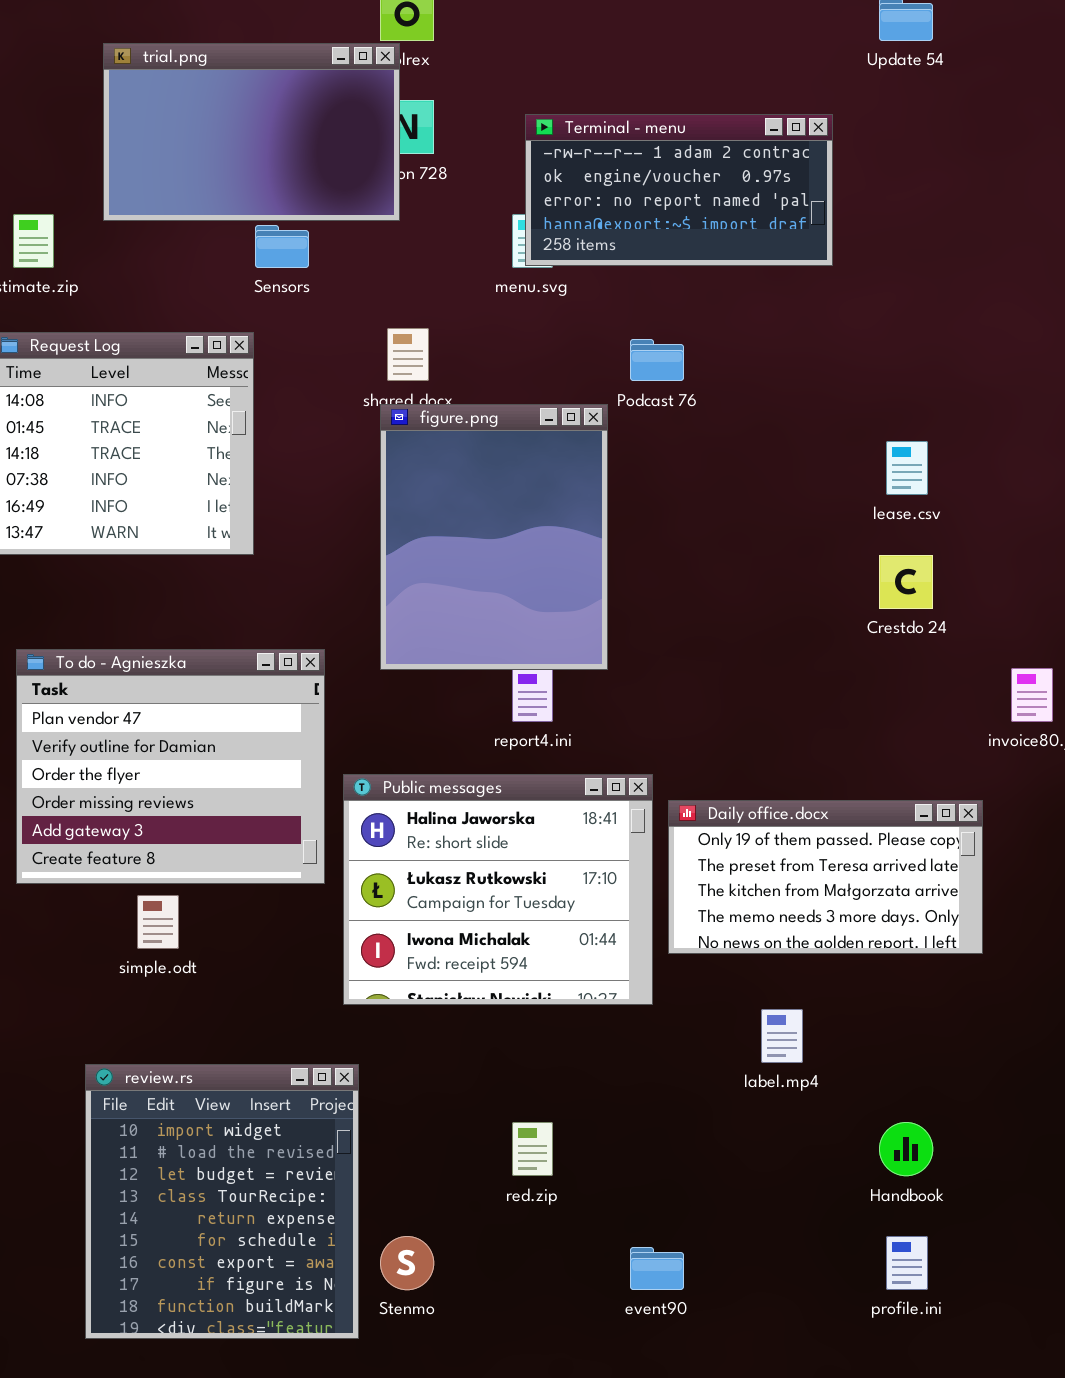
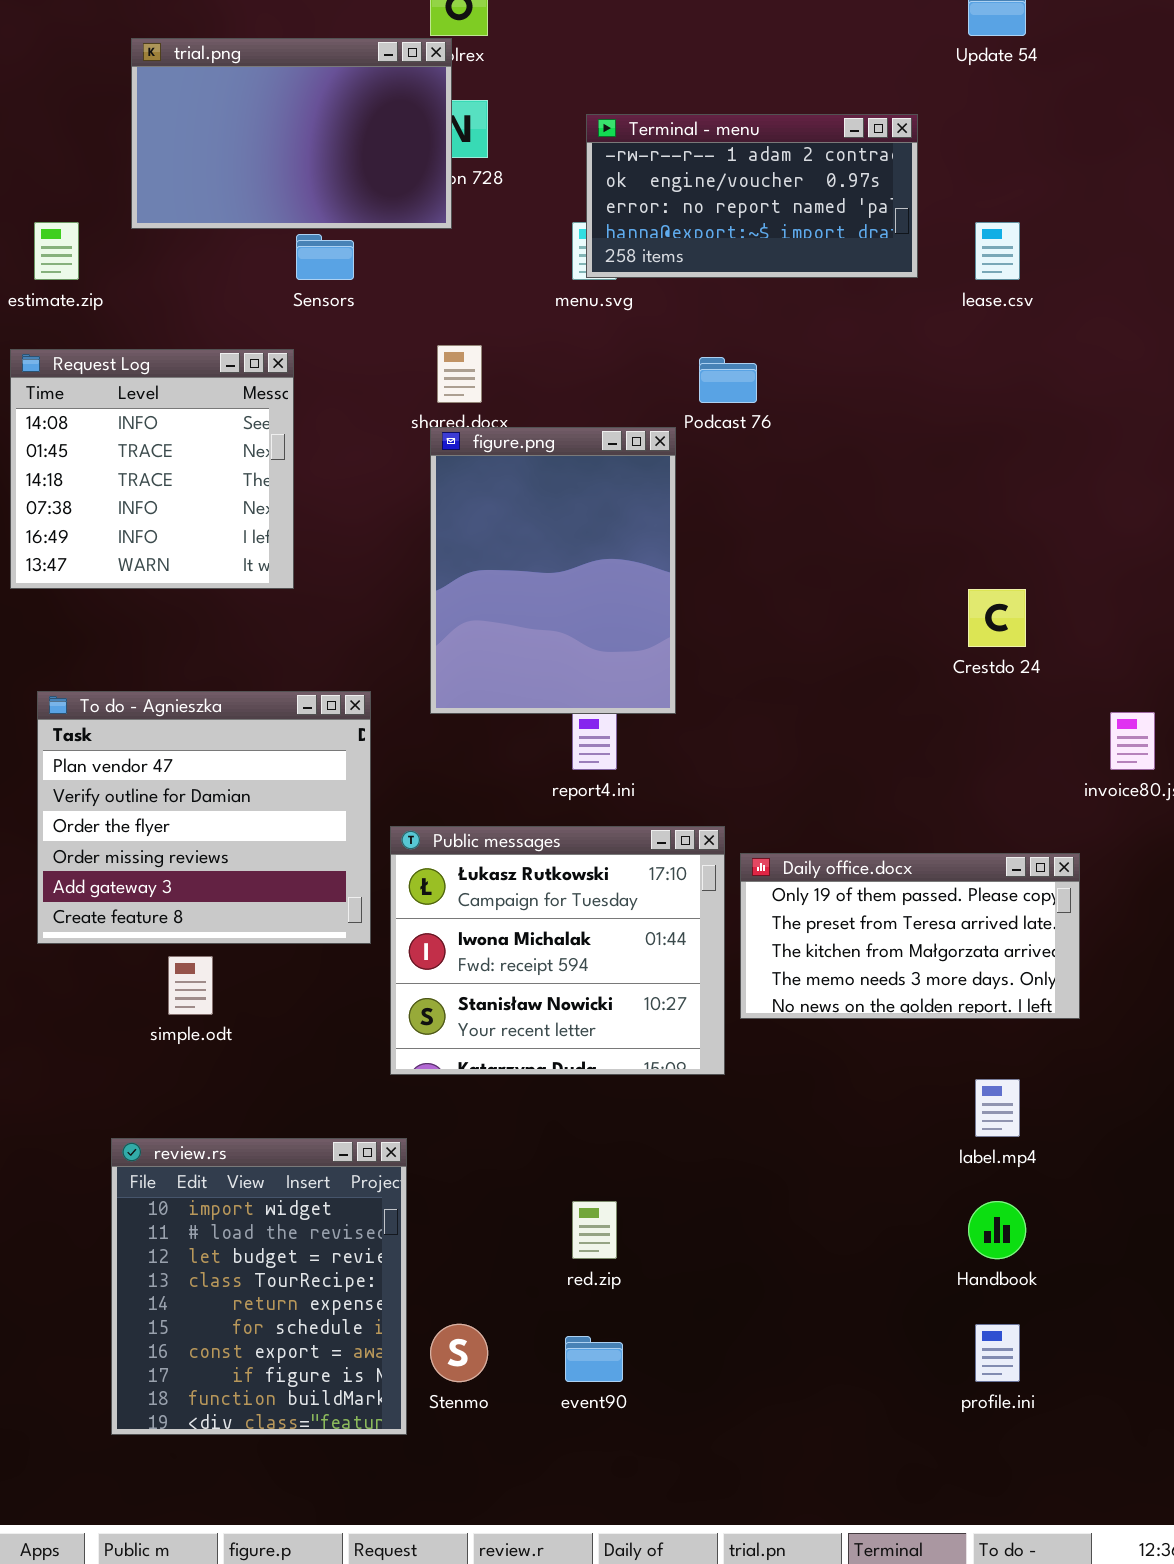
lease.csv: [886,441,928,495] -> [975,222,1020,280], moved
Public messages: [343,774,653,1005] -> [390,826,725,1075], scrolled down 1 row
label.mp4: [761,1009,803,1063] -> [975,1079,1020,1137], moved
event90: [630,1247,684,1290] -> [565,1336,623,1382], moved

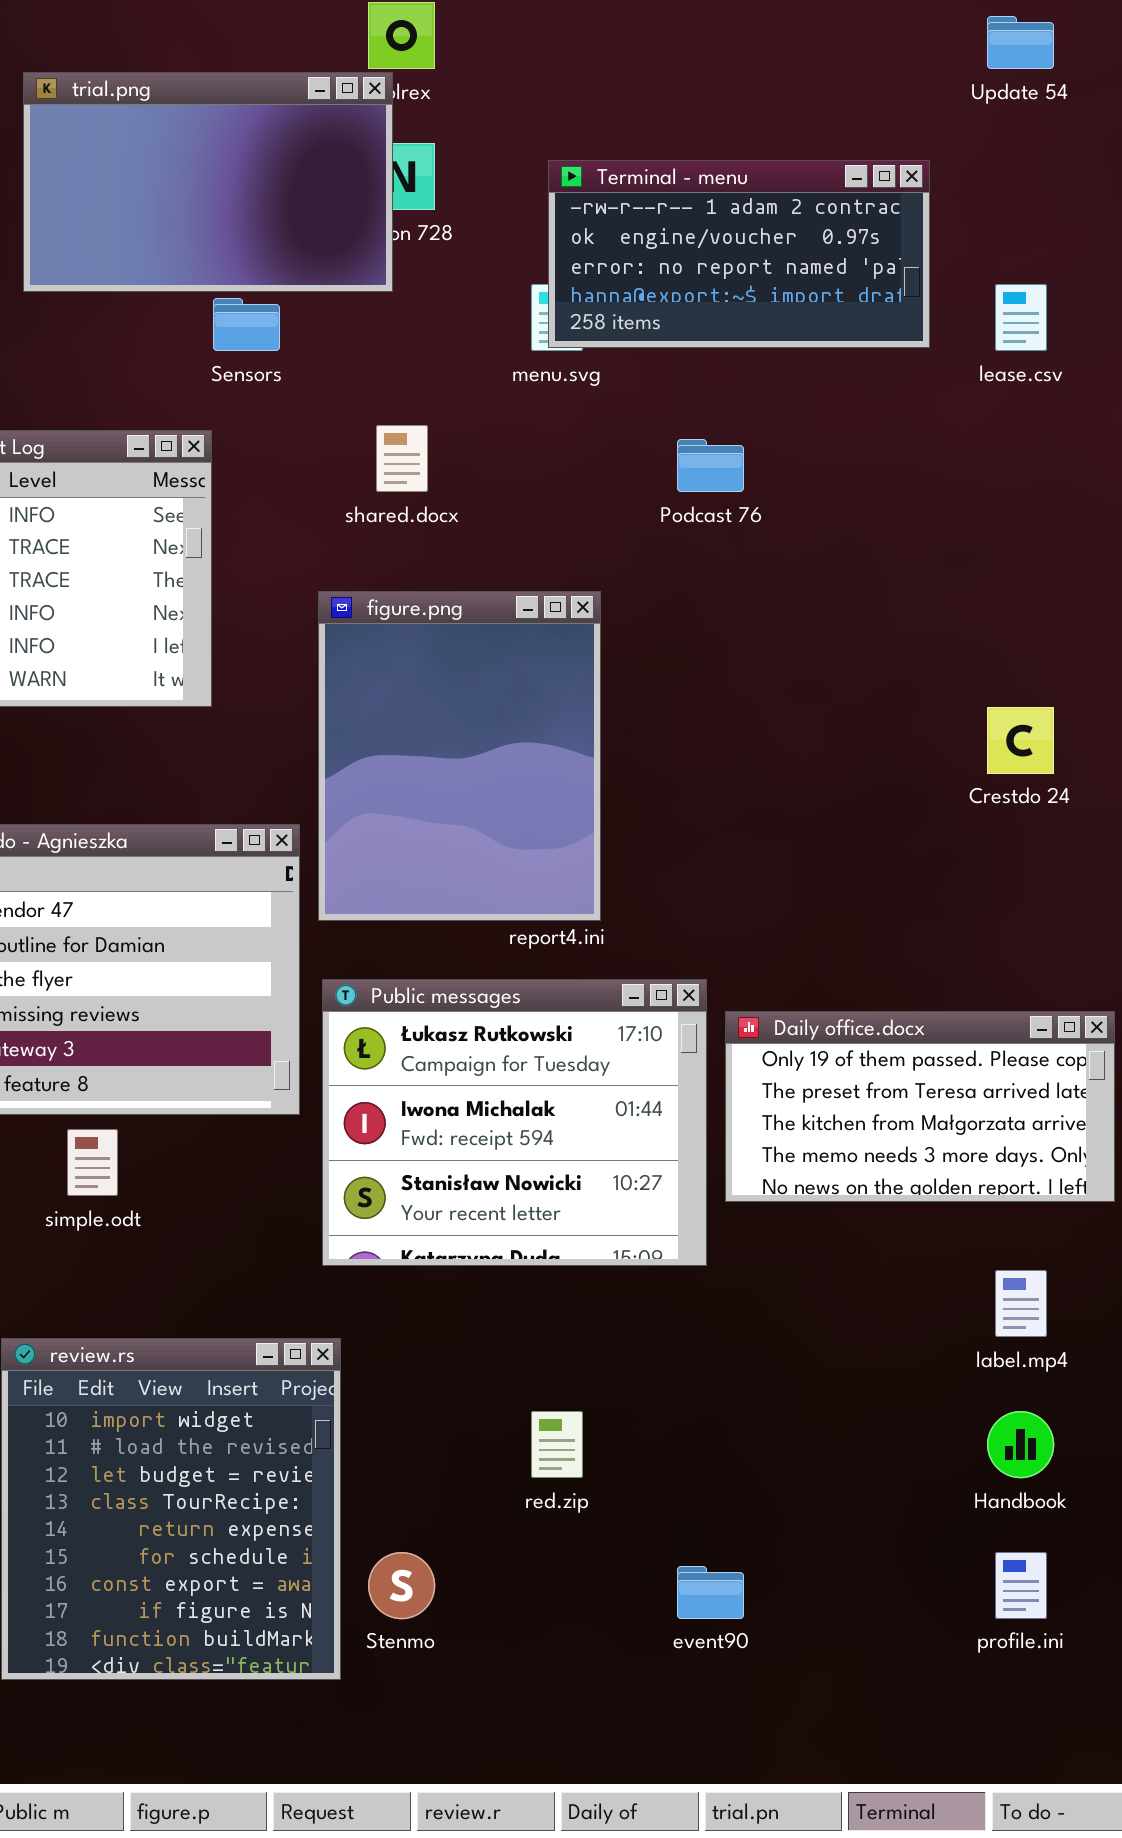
figure.png: [430,427,676,714] -> [318,591,601,921], moved
event90: [565,1336,623,1382] -> [677,1566,744,1619], moved

